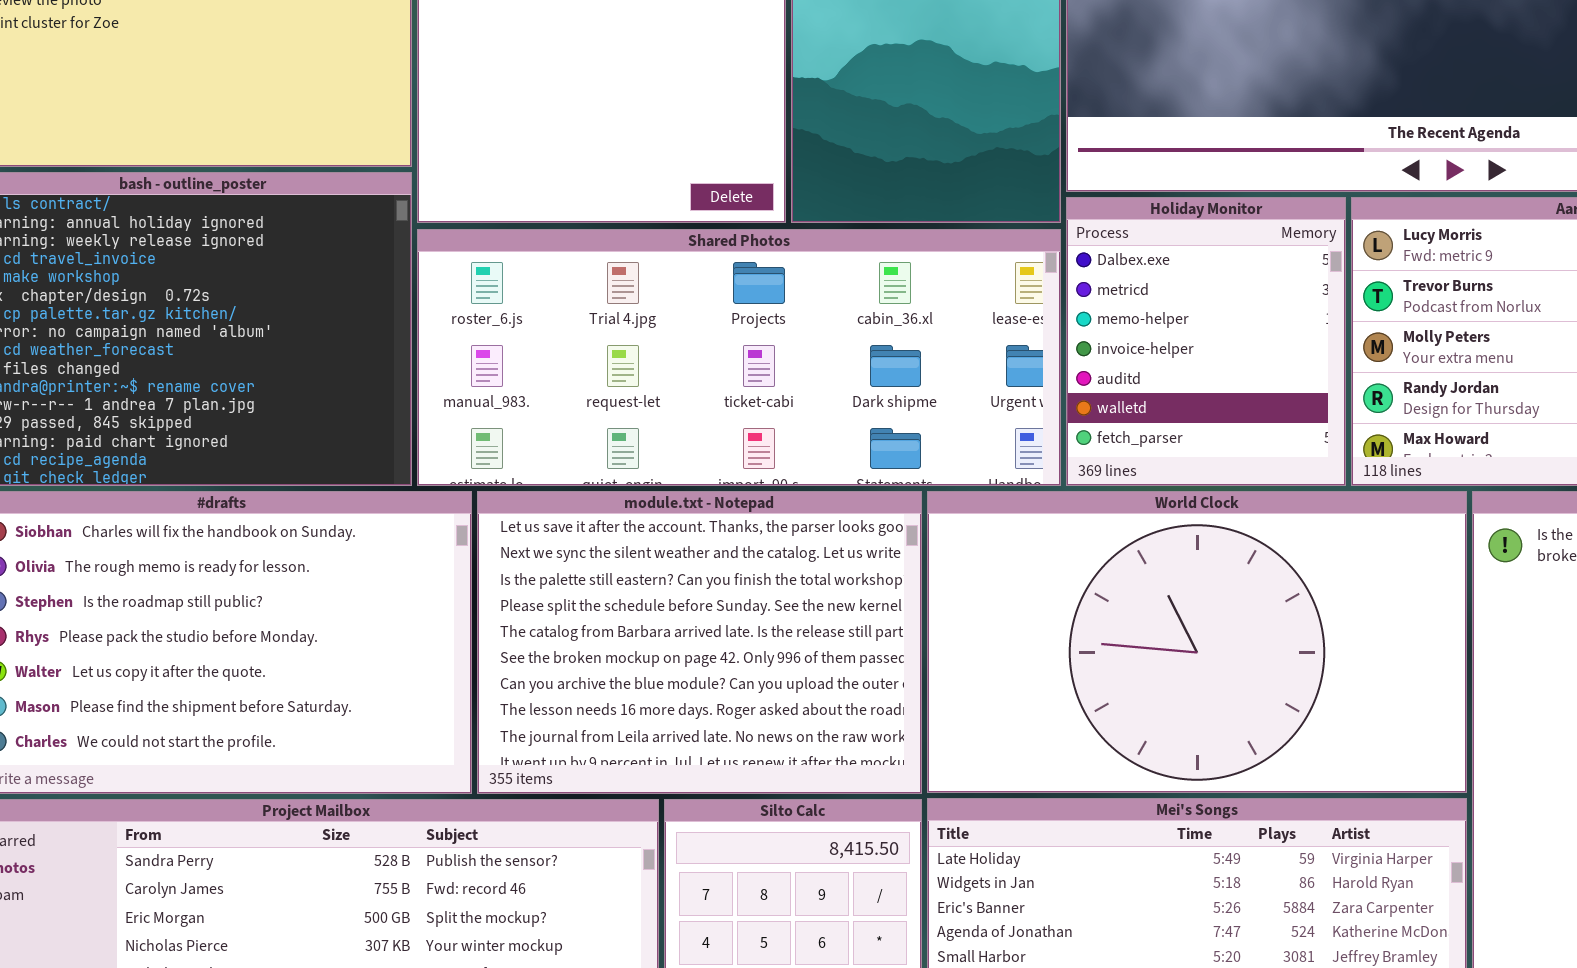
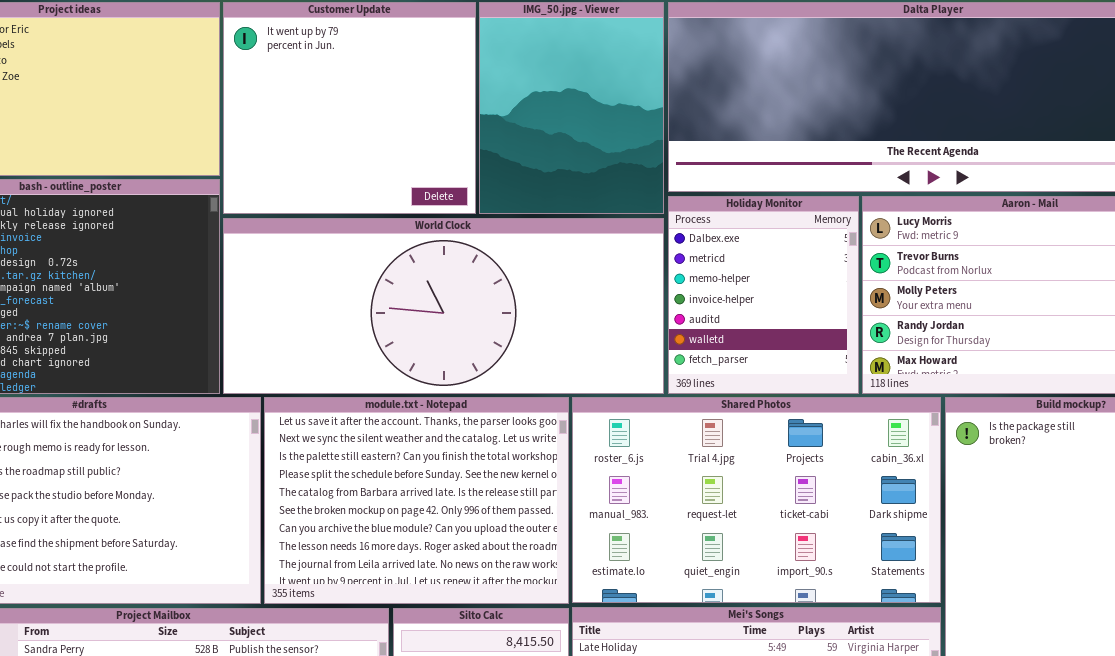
Shared Photos: [417,229,1061,486] -> [572,397,941,603], moved, resized
World Clock: [927,491,1467,793] -> [223,218,664,394], moved, resized

